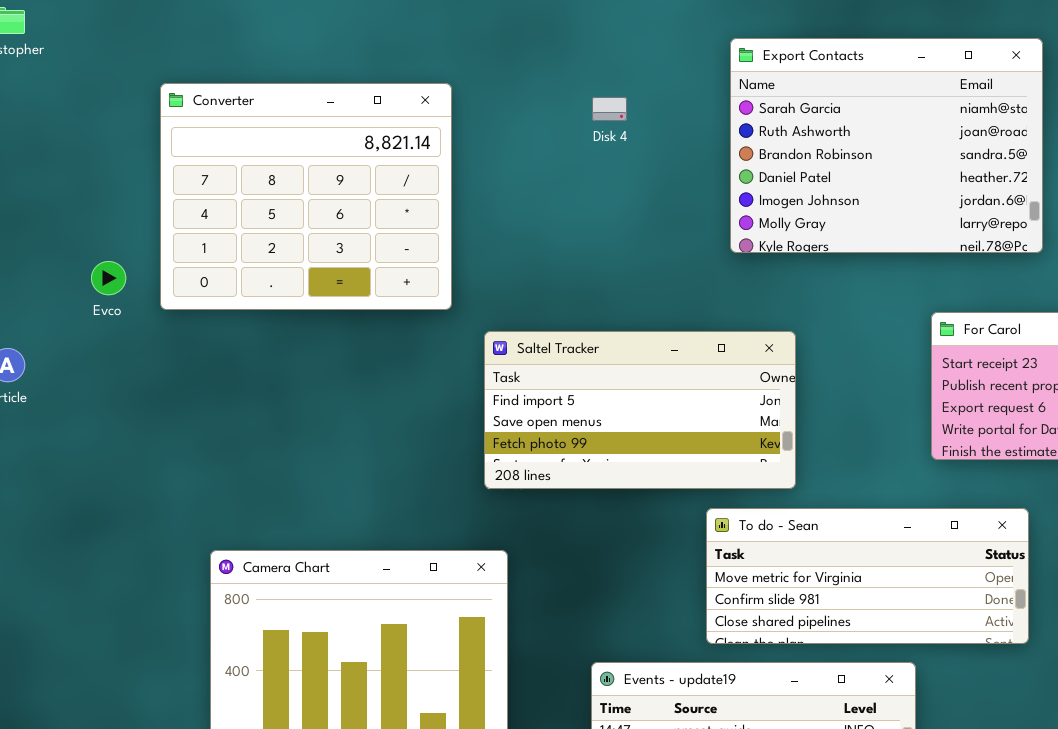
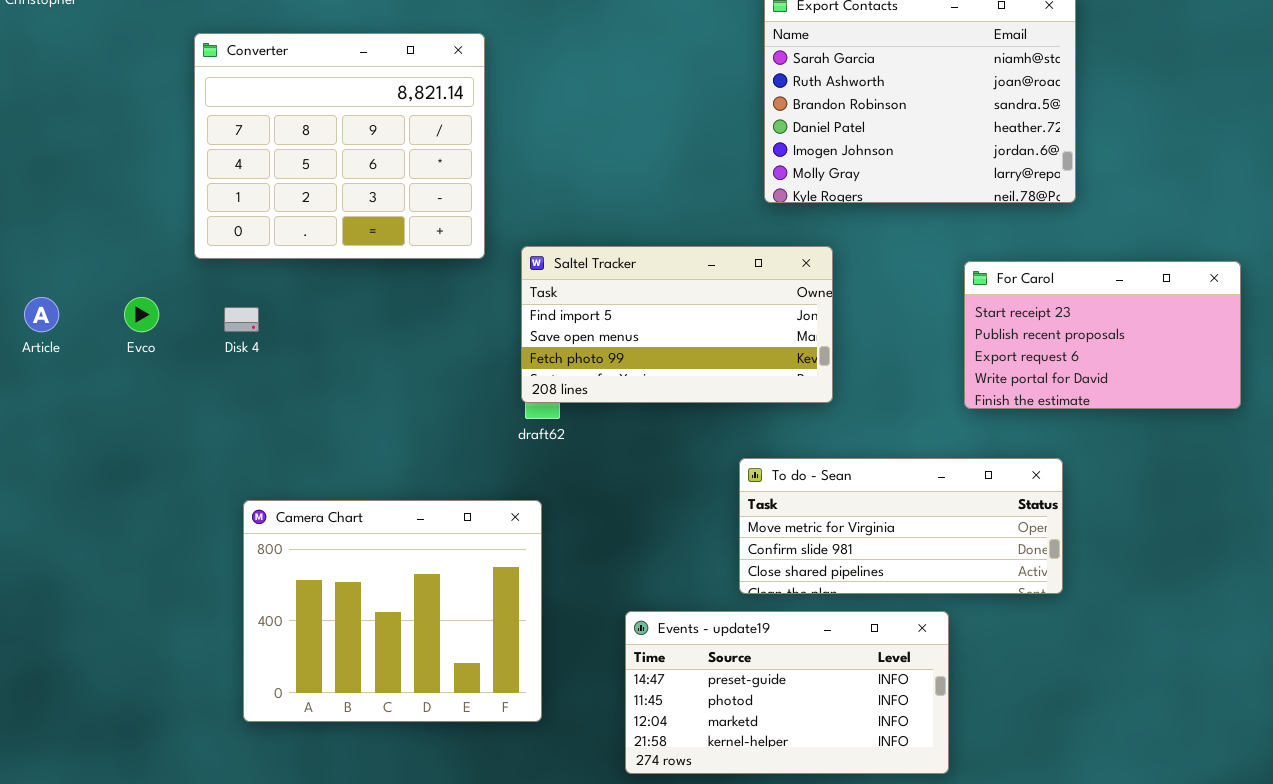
Disk 4: [592,97,627,121] -> [224,307,259,332], moved
Evco: [91,261,126,295] -> [124,297,159,332], moved
Saltel Tracker: [484,331,796,489] -> [521,246,833,403], moved

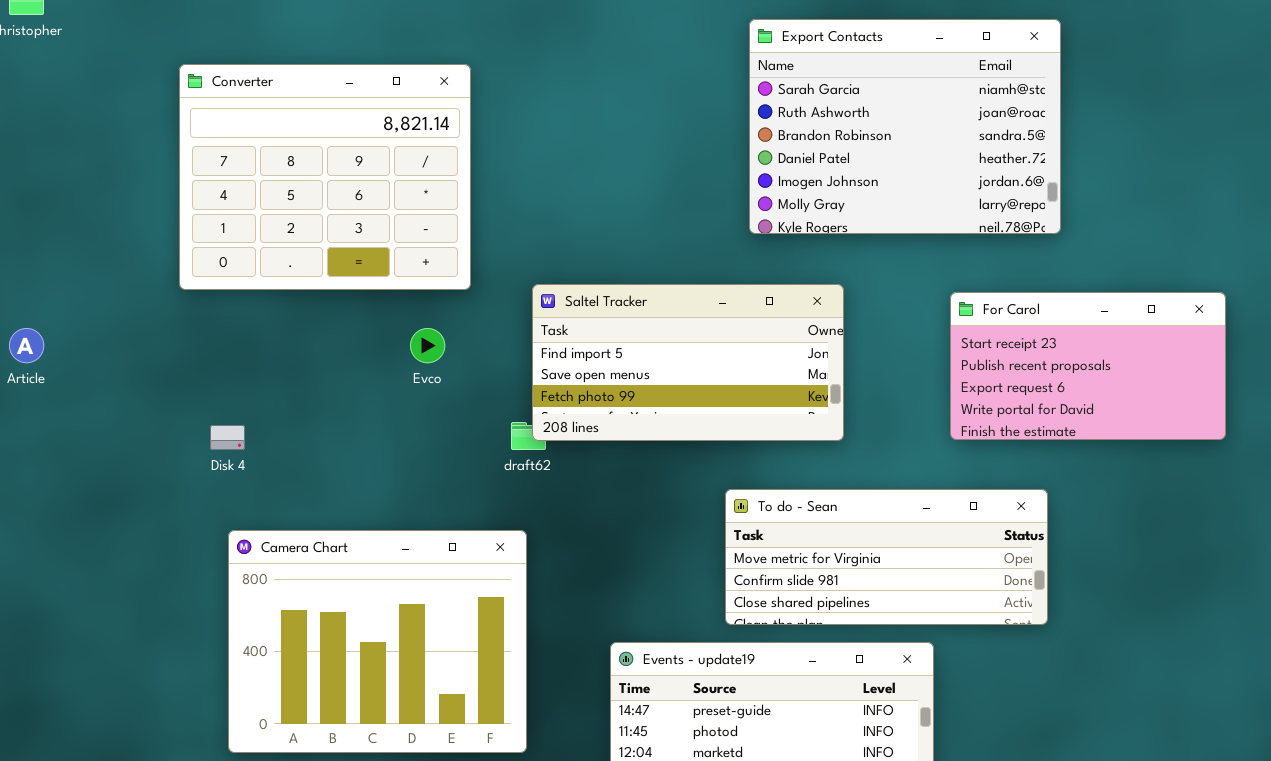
Saltel Tracker: [521,246,833,403] -> [532,284,844,441], moved
Evco: [124,297,159,332] -> [410,328,445,363], moved
Disk 4: [224,307,259,332] -> [210,425,245,450], moved

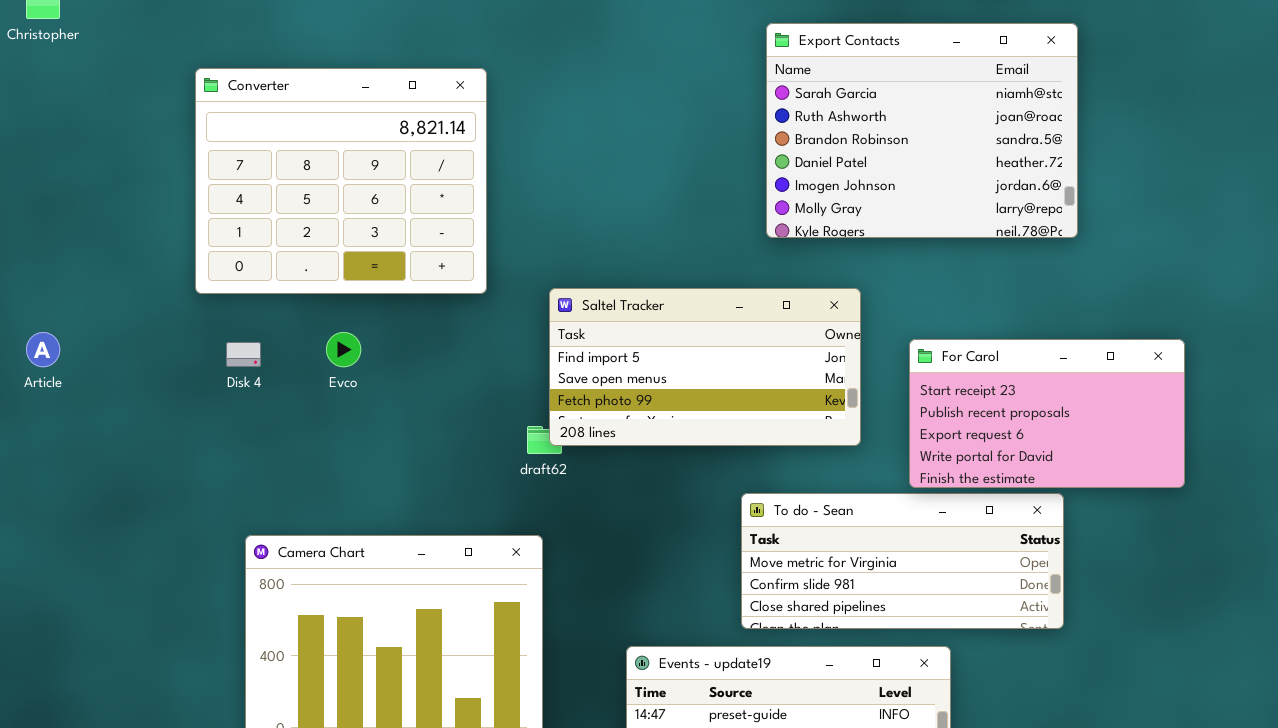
For Carol: [950,292,1226,440] -> [909,339,1185,488], moved
Evco: [410,328,445,363] -> [326,332,361,367], moved
Disk 4: [210,425,245,450] -> [226,342,261,367], moved

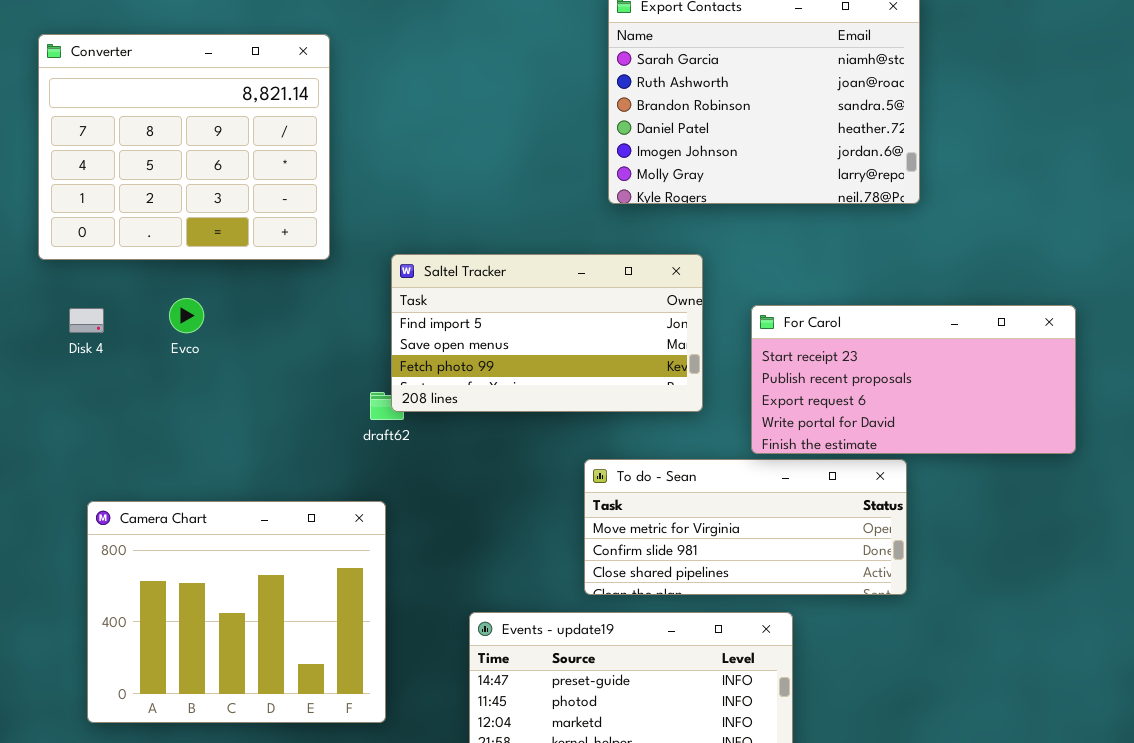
For Carol: [909,339,1185,488] -> [751,305,1076,454], resized

